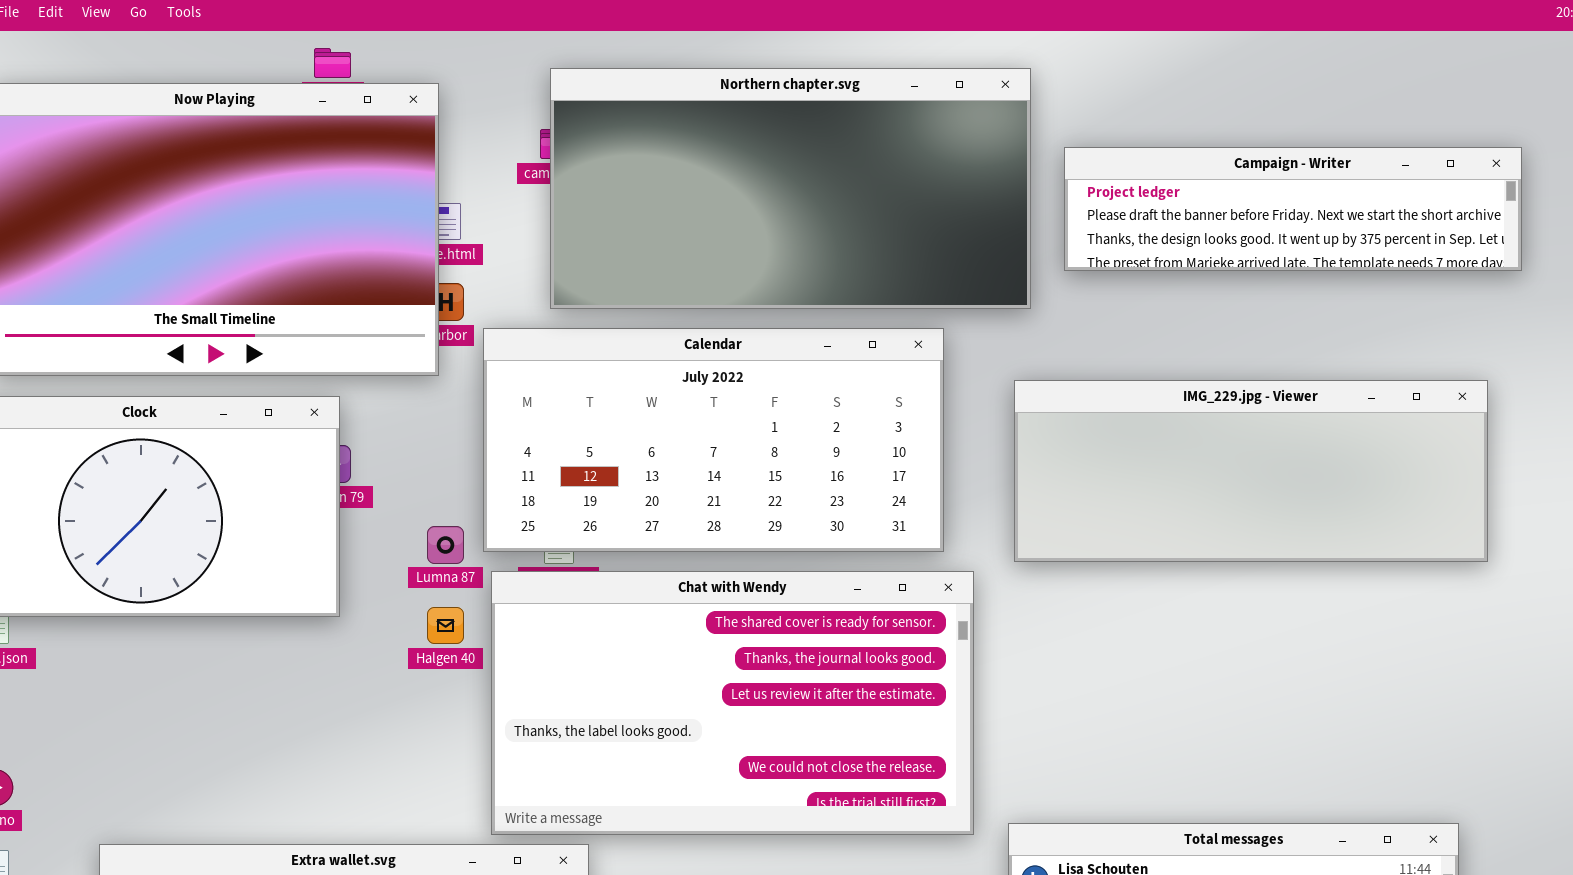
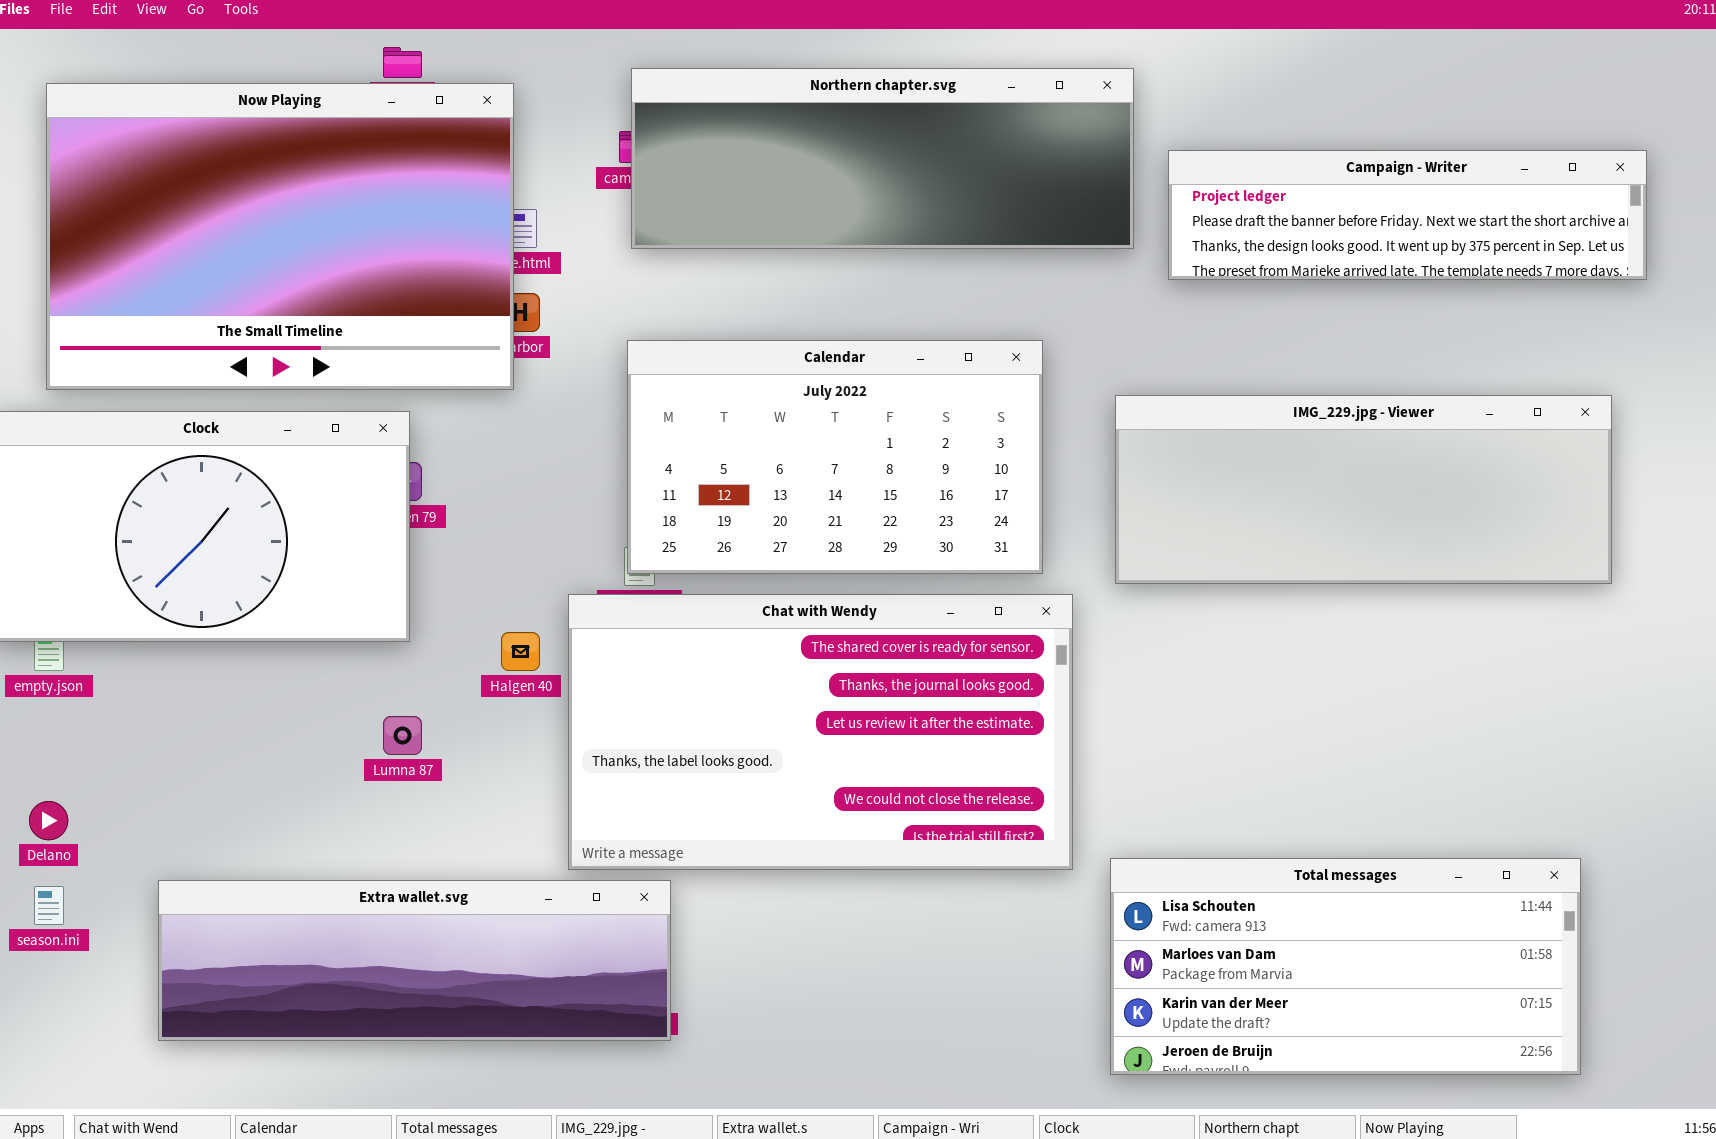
Northern chapter.svg: [550,68,1031,309] -> [631,68,1134,249], resized
Calendar: [483,328,944,552] -> [627,340,1043,574], resized
Lumna 87: [427,526,464,564] -> [383,716,422,755], moved

